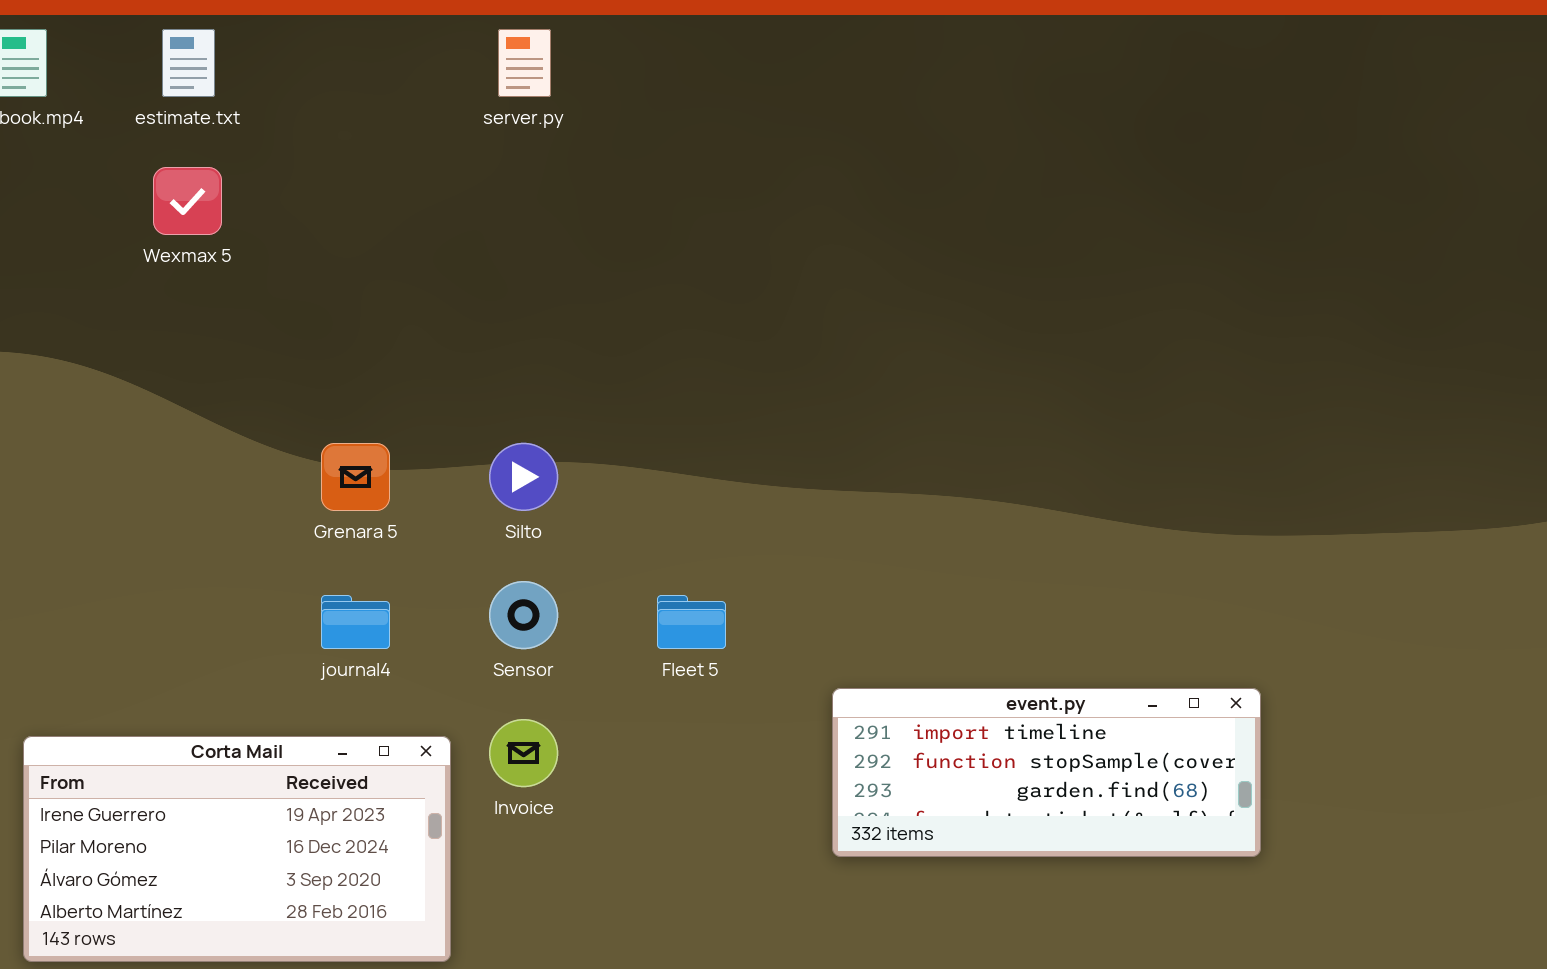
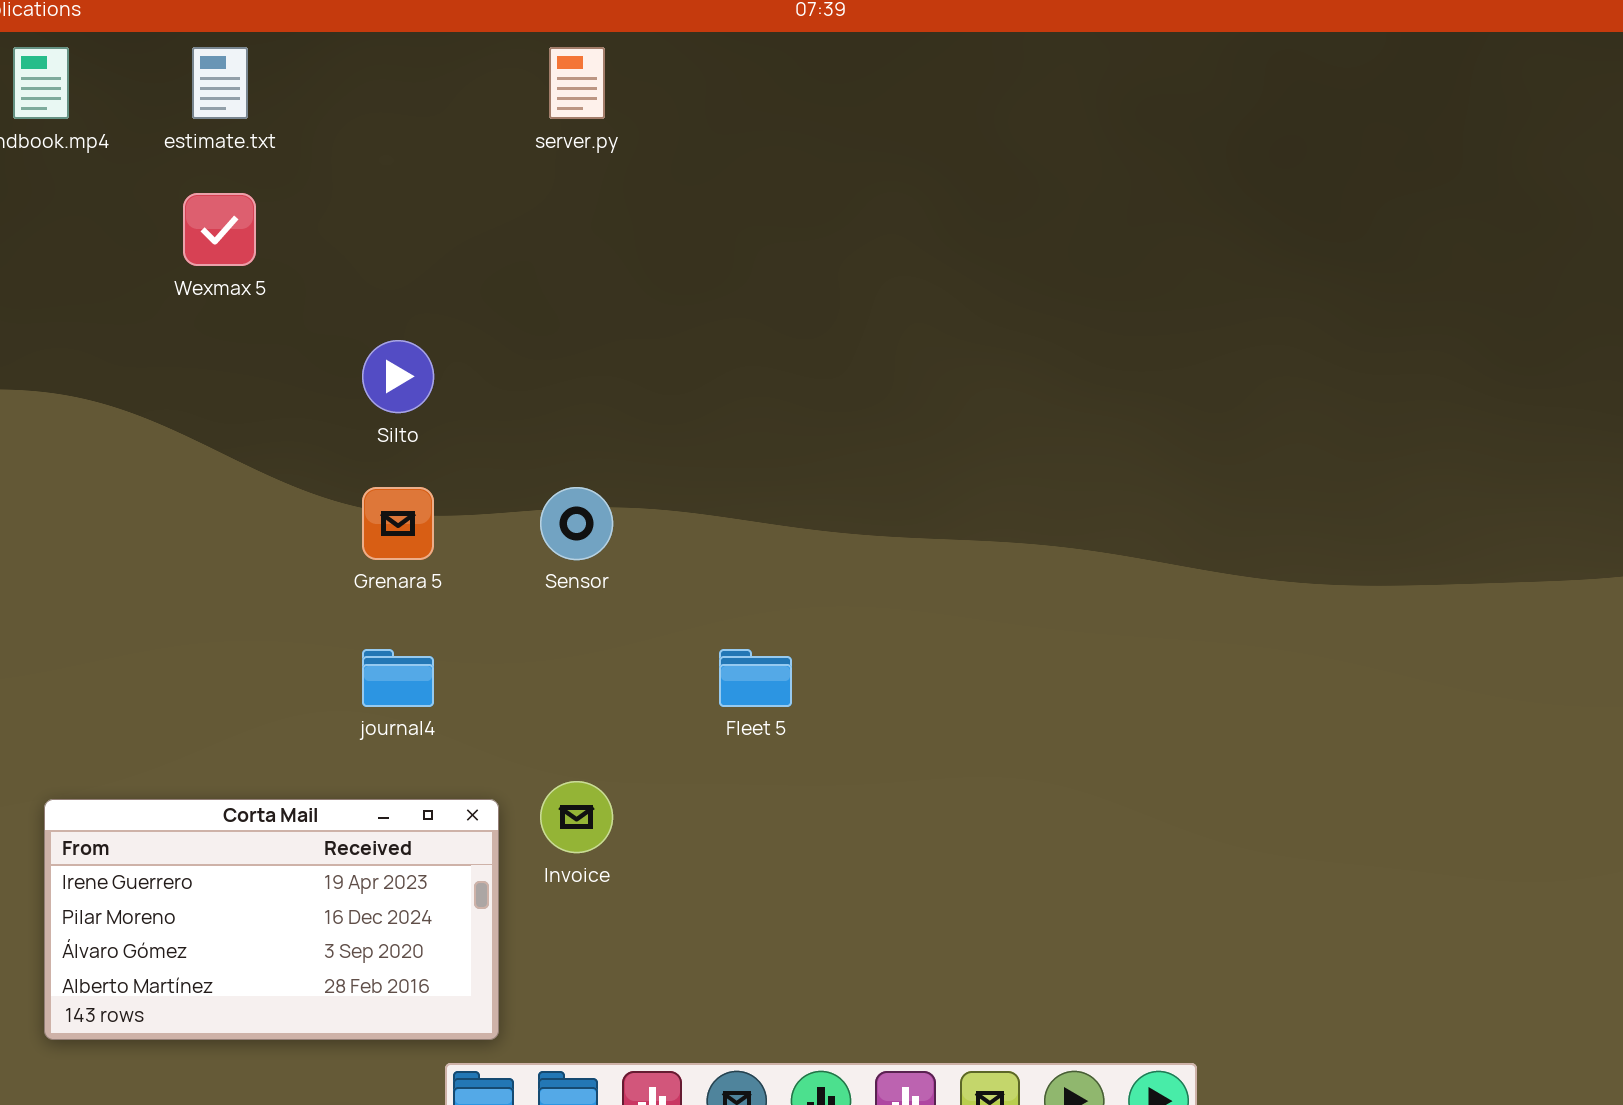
Silto: [489,443,558,511] -> [362,340,434,413], moved
Sensor: [489,581,558,649] -> [540,487,613,560], moved
event.py: [832,688,1261,857] -> none, closed

